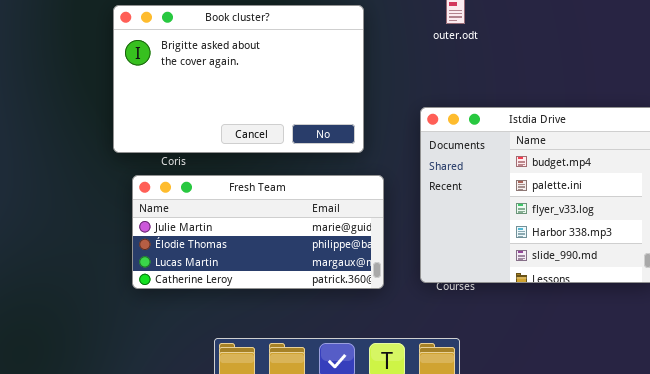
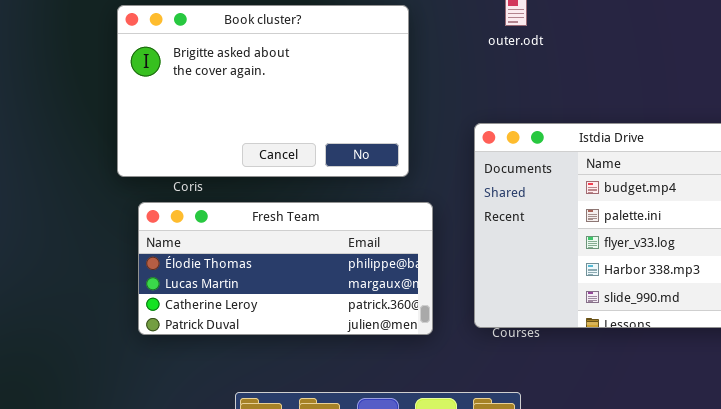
Fresh Team: [132,175,384,289] -> [138,202,433,335], scrolled down 1 row

